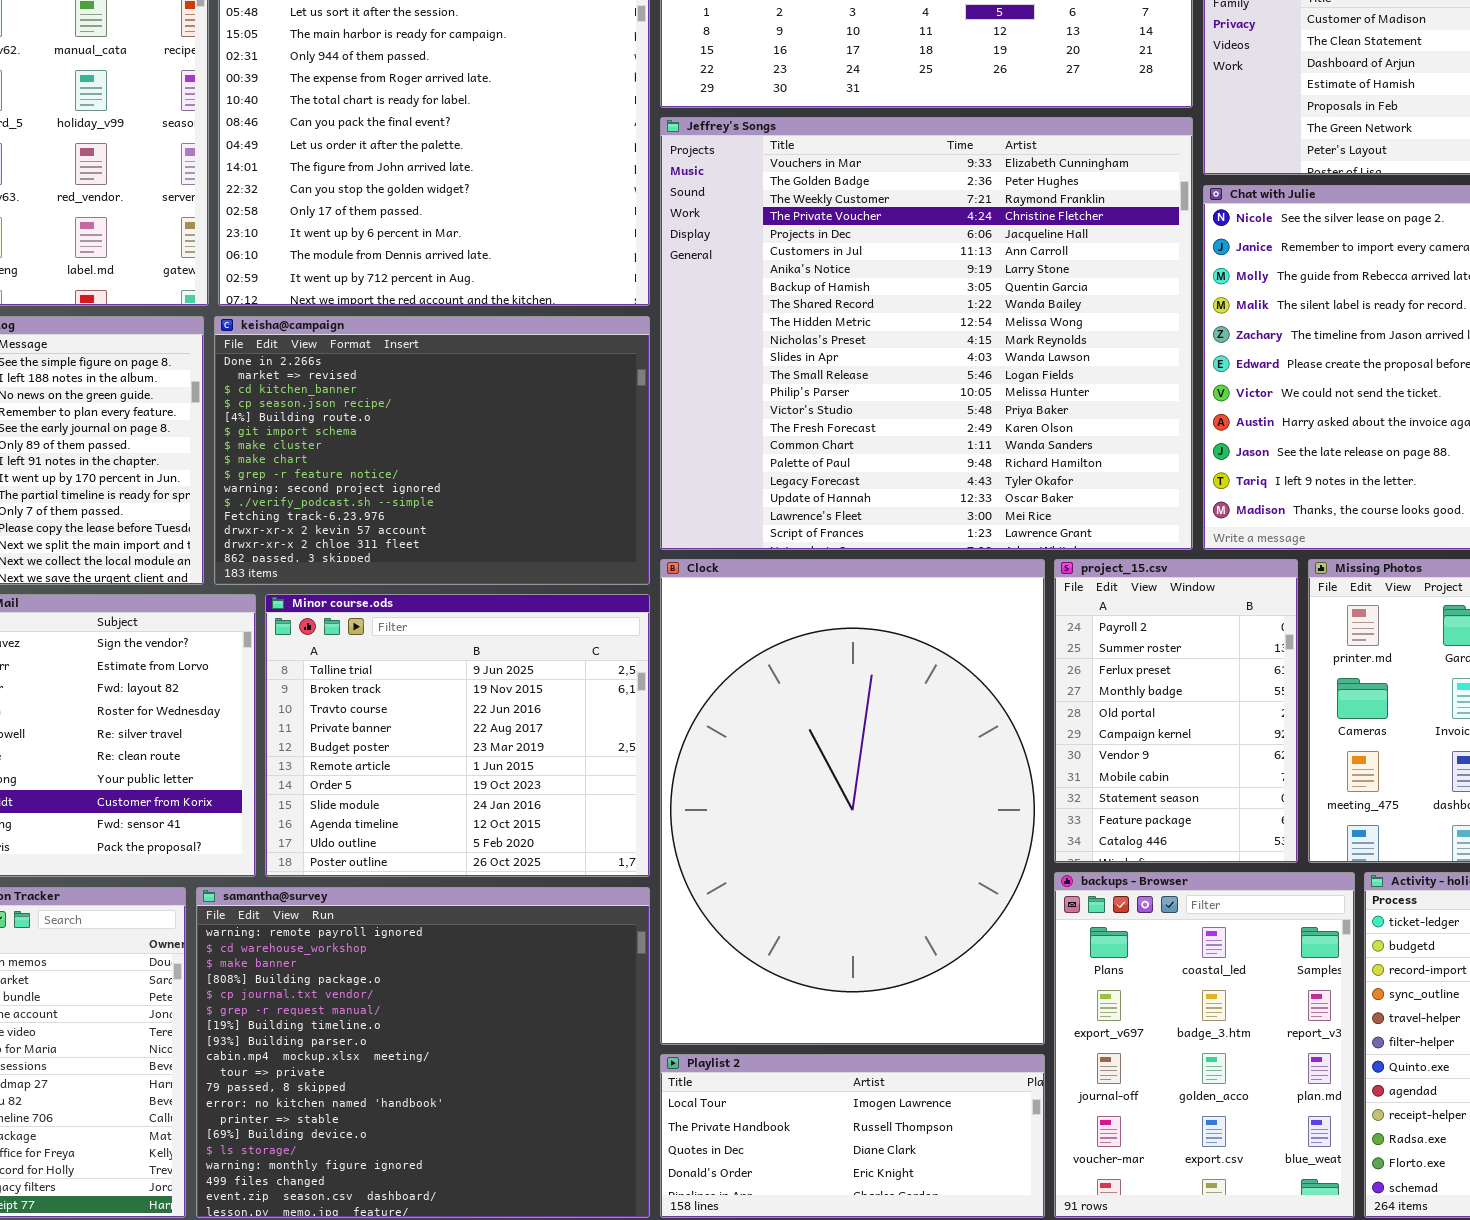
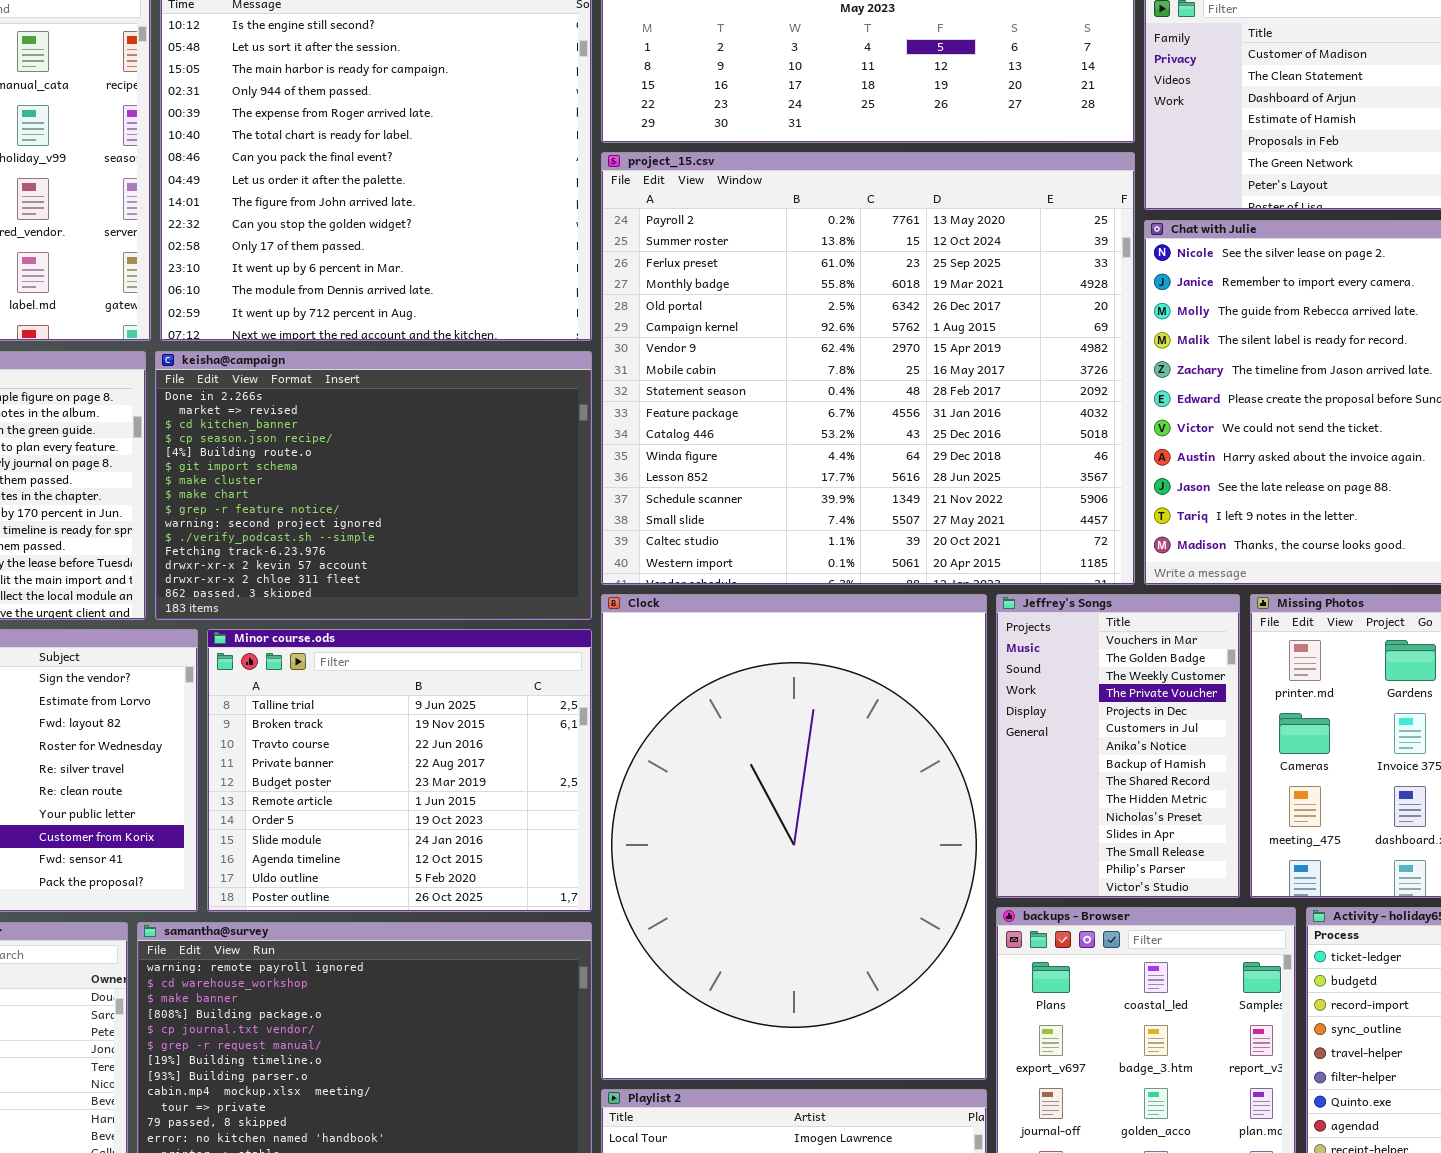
Jeffrey's Songs: [660,117,1193,550] -> [996,594,1240,898], moved, resized
project_15.csv: [1054,559,1298,863] -> [601,152,1135,585], moved, resized

